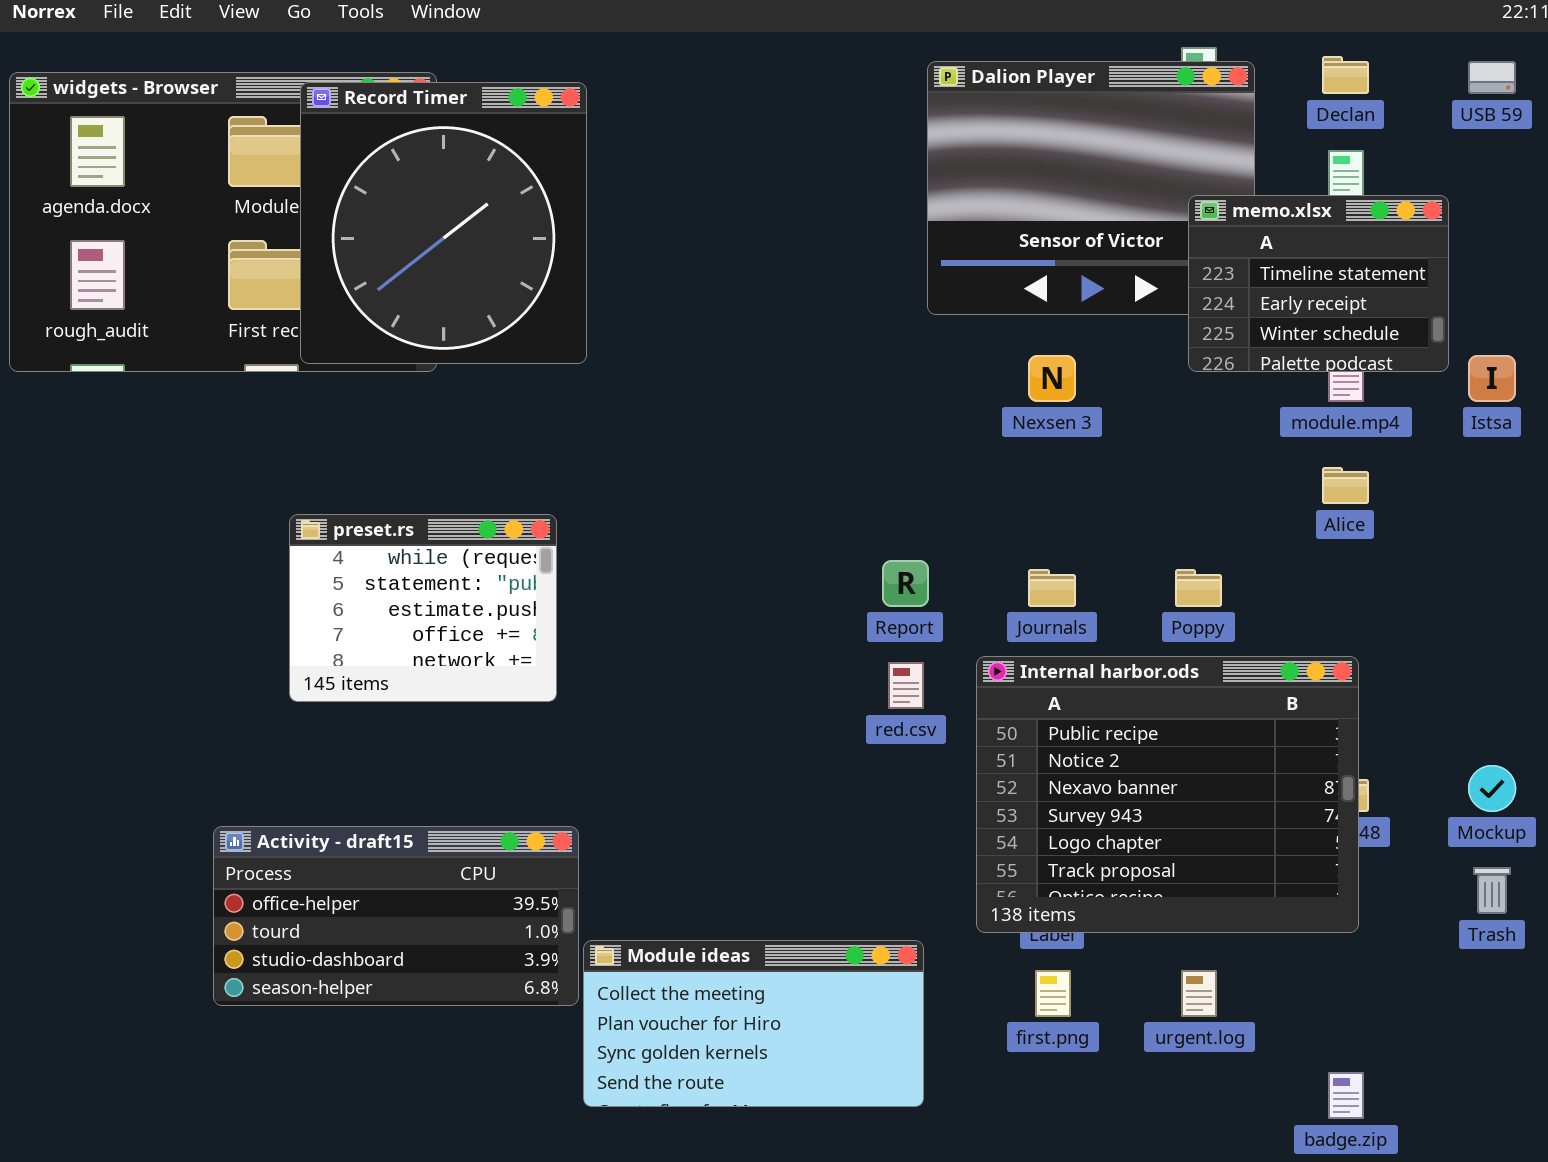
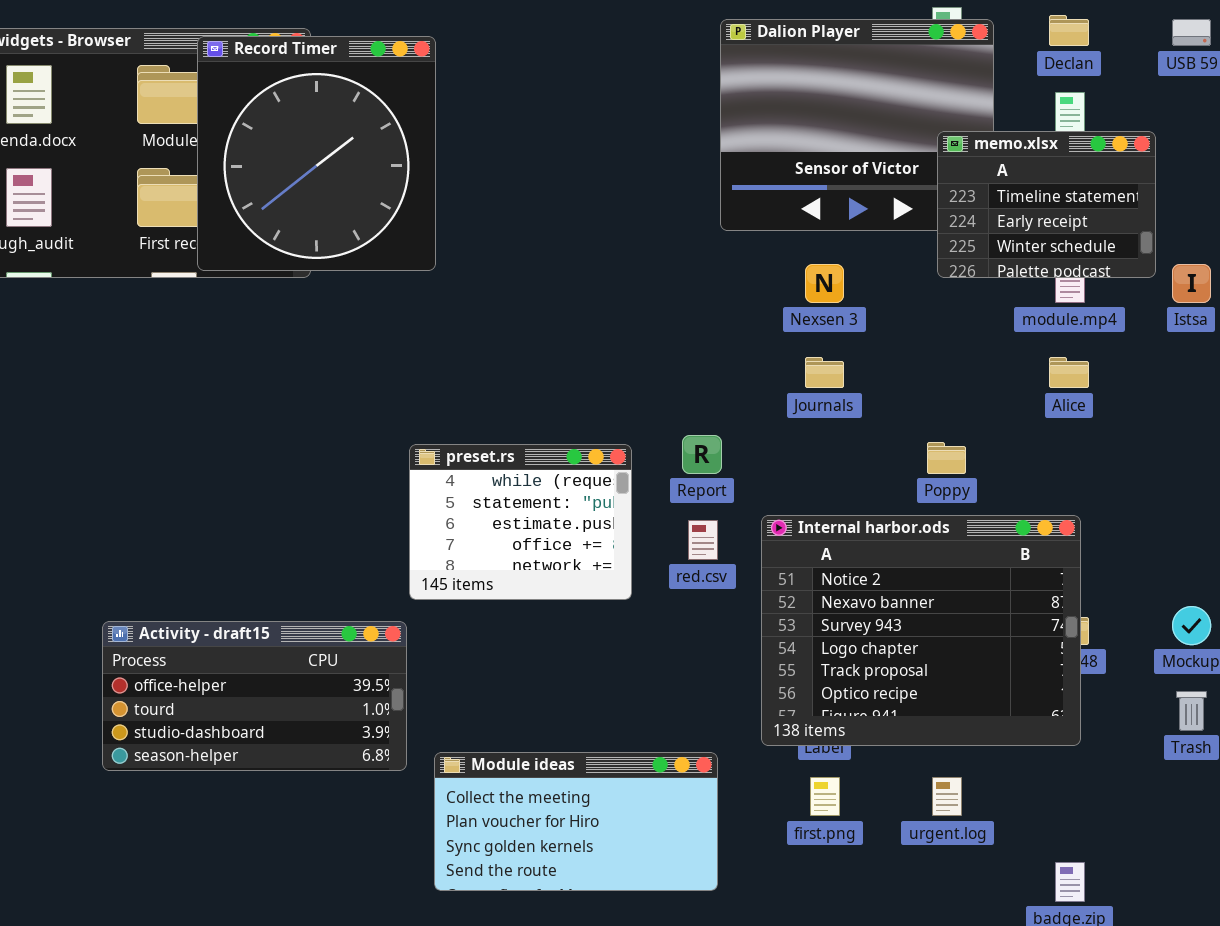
preset.rs: [289,514,557,702] -> [409,444,632,600], moved
Journals: [1028,569,1076,607] -> [805,357,844,388], moved
Internal harbor.ods: [976,656,1359,933] -> [761,515,1081,746], scrolled down 1 row
Activity - draft15: [213,826,579,1006] -> [102,621,407,771], moved

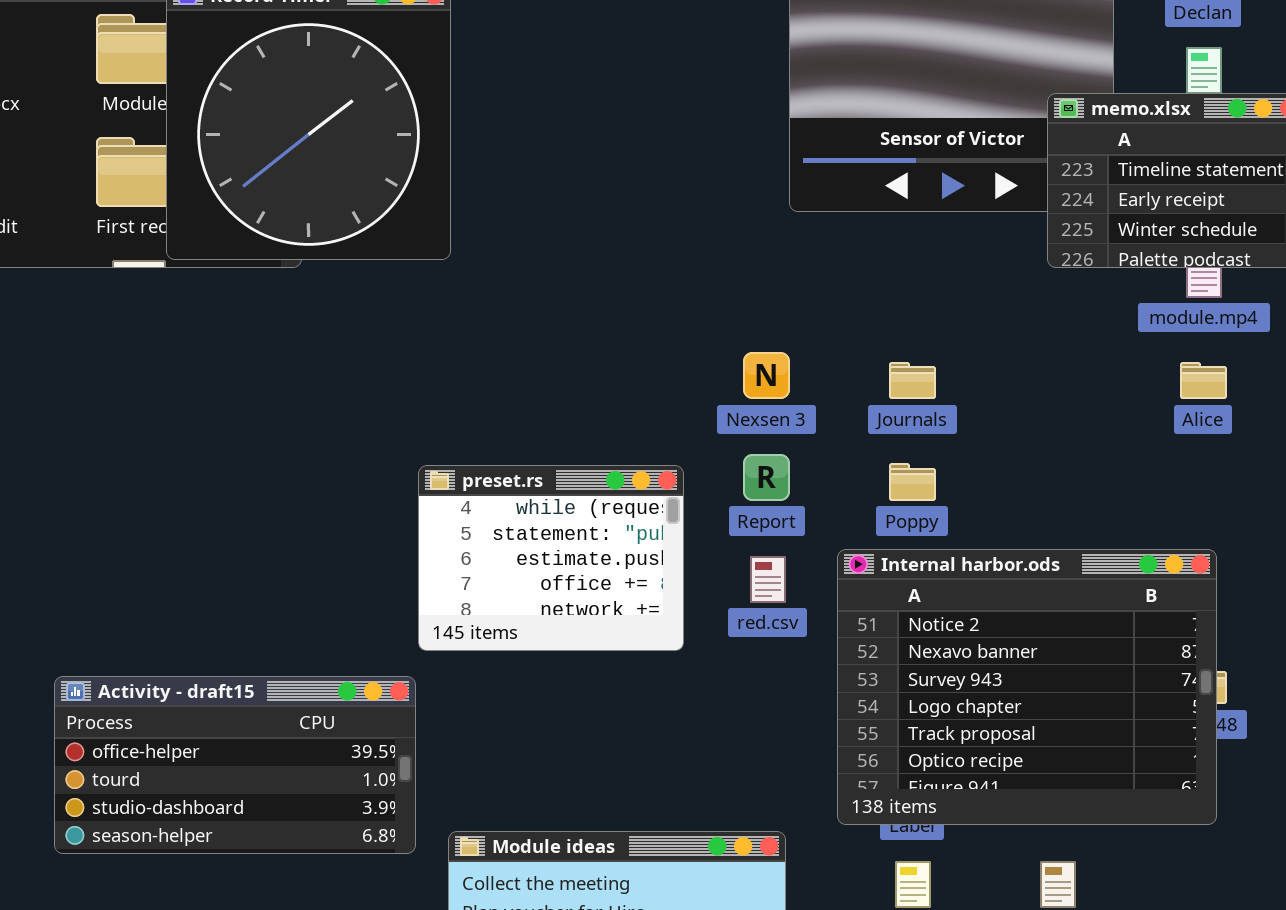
Nexsen 3: [805,264,844,303] -> [743,352,790,399], moved
Poppy: [927,442,966,474] -> [889,463,936,501], moved

